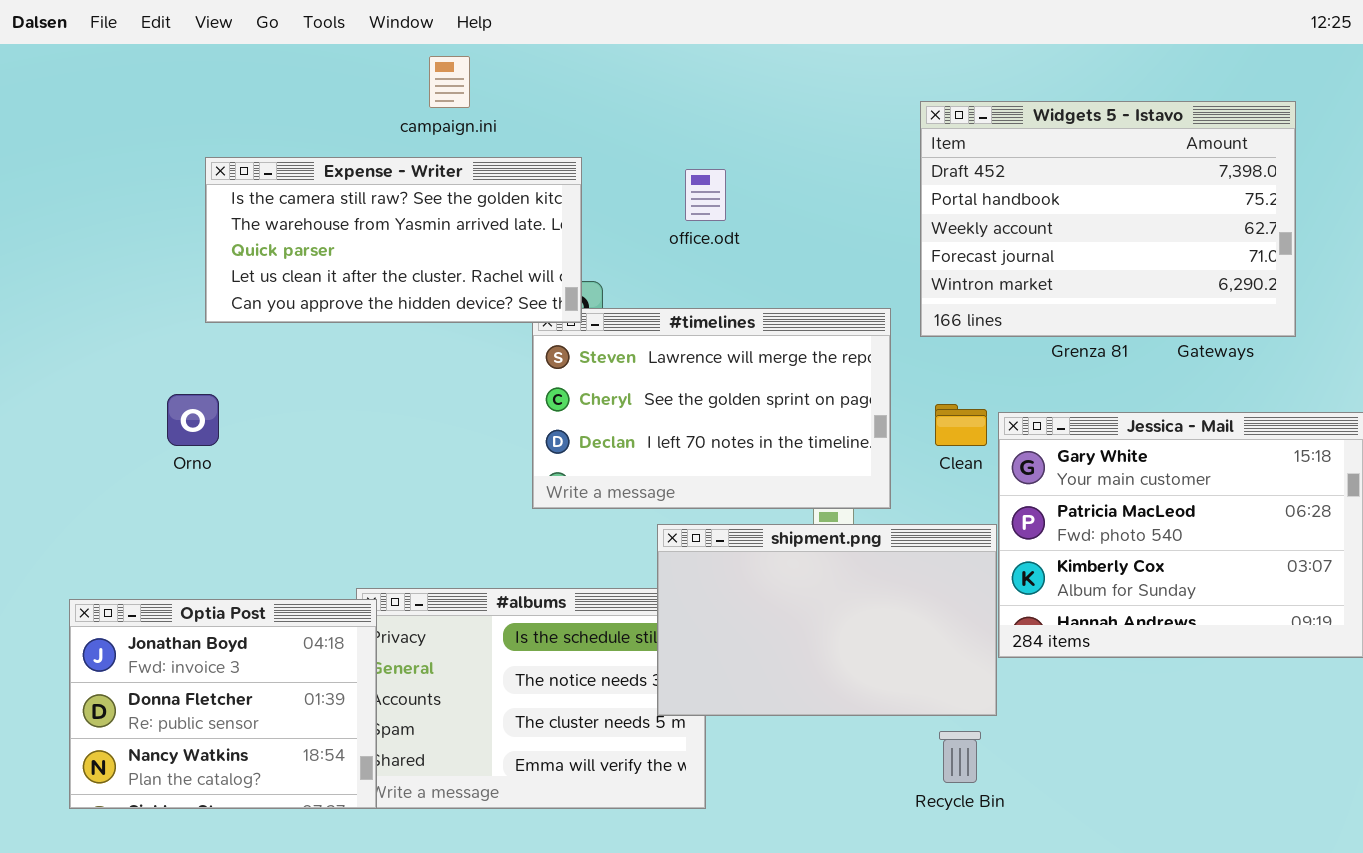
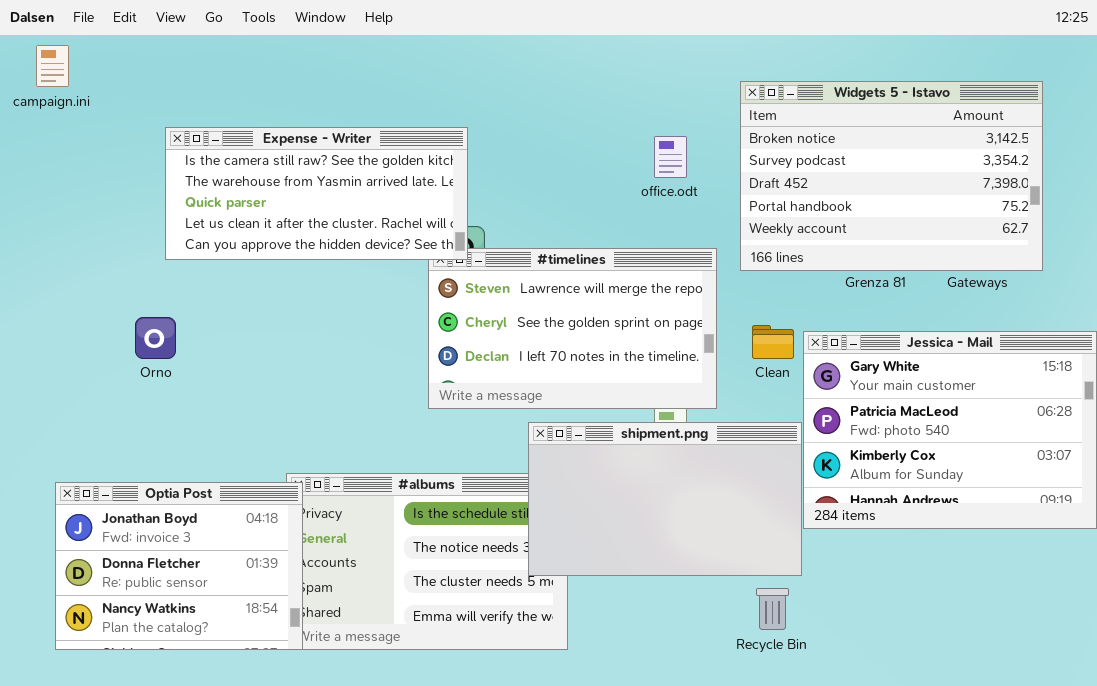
campaign.ini: [429,56,470,108] -> [36,45,69,87], moved
Widgets 5 - Istavo: [920,101,1296,337] -> [740,81,1043,271], scrolled up 2 rows
office.odt: [685,169,726,221] -> [654,136,687,178], moved

